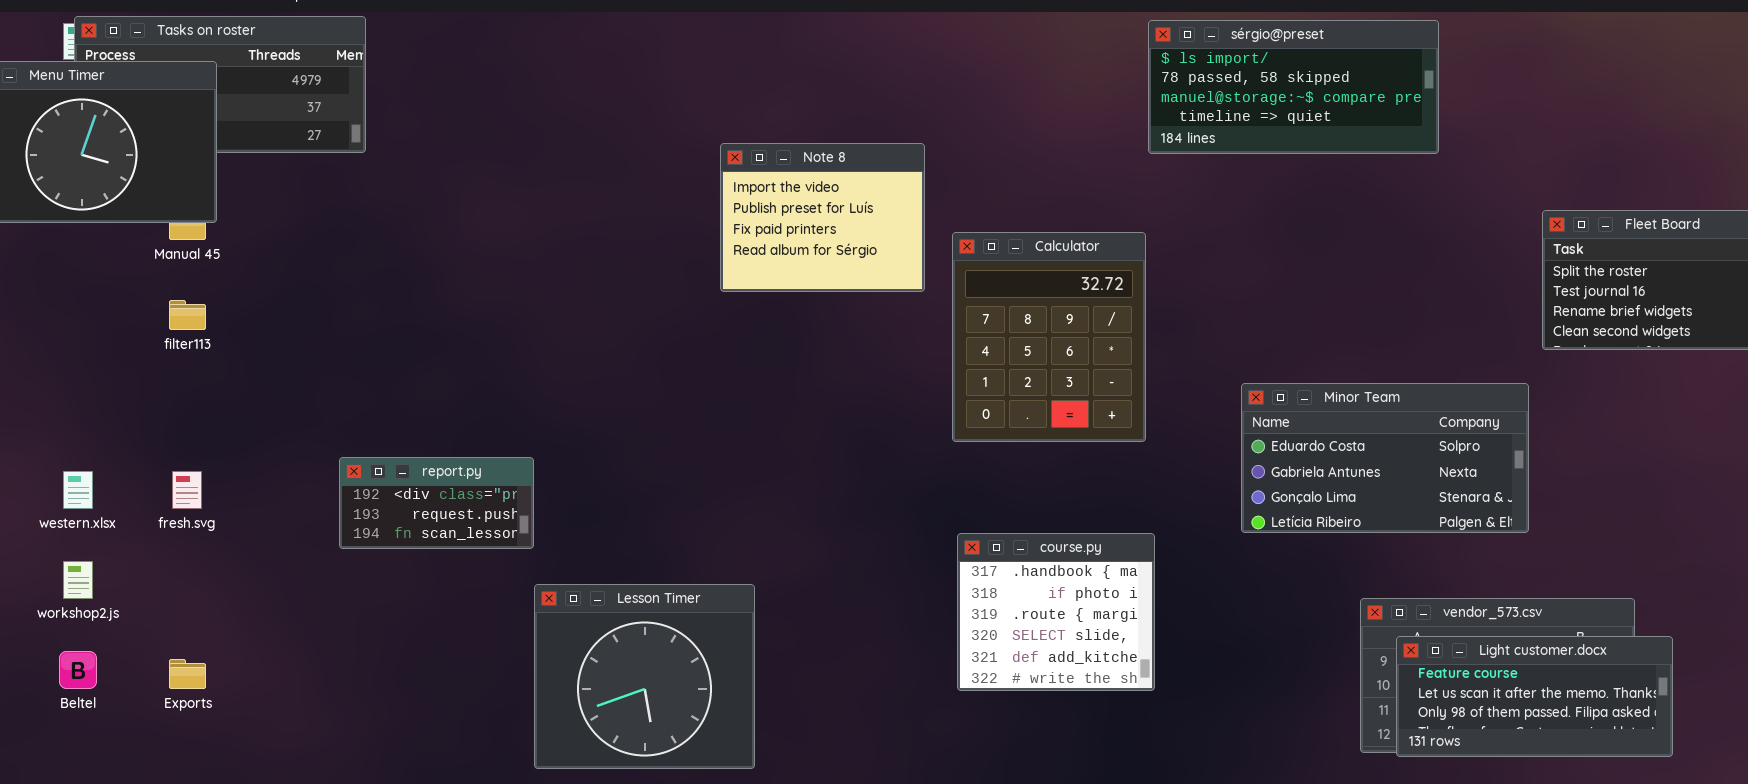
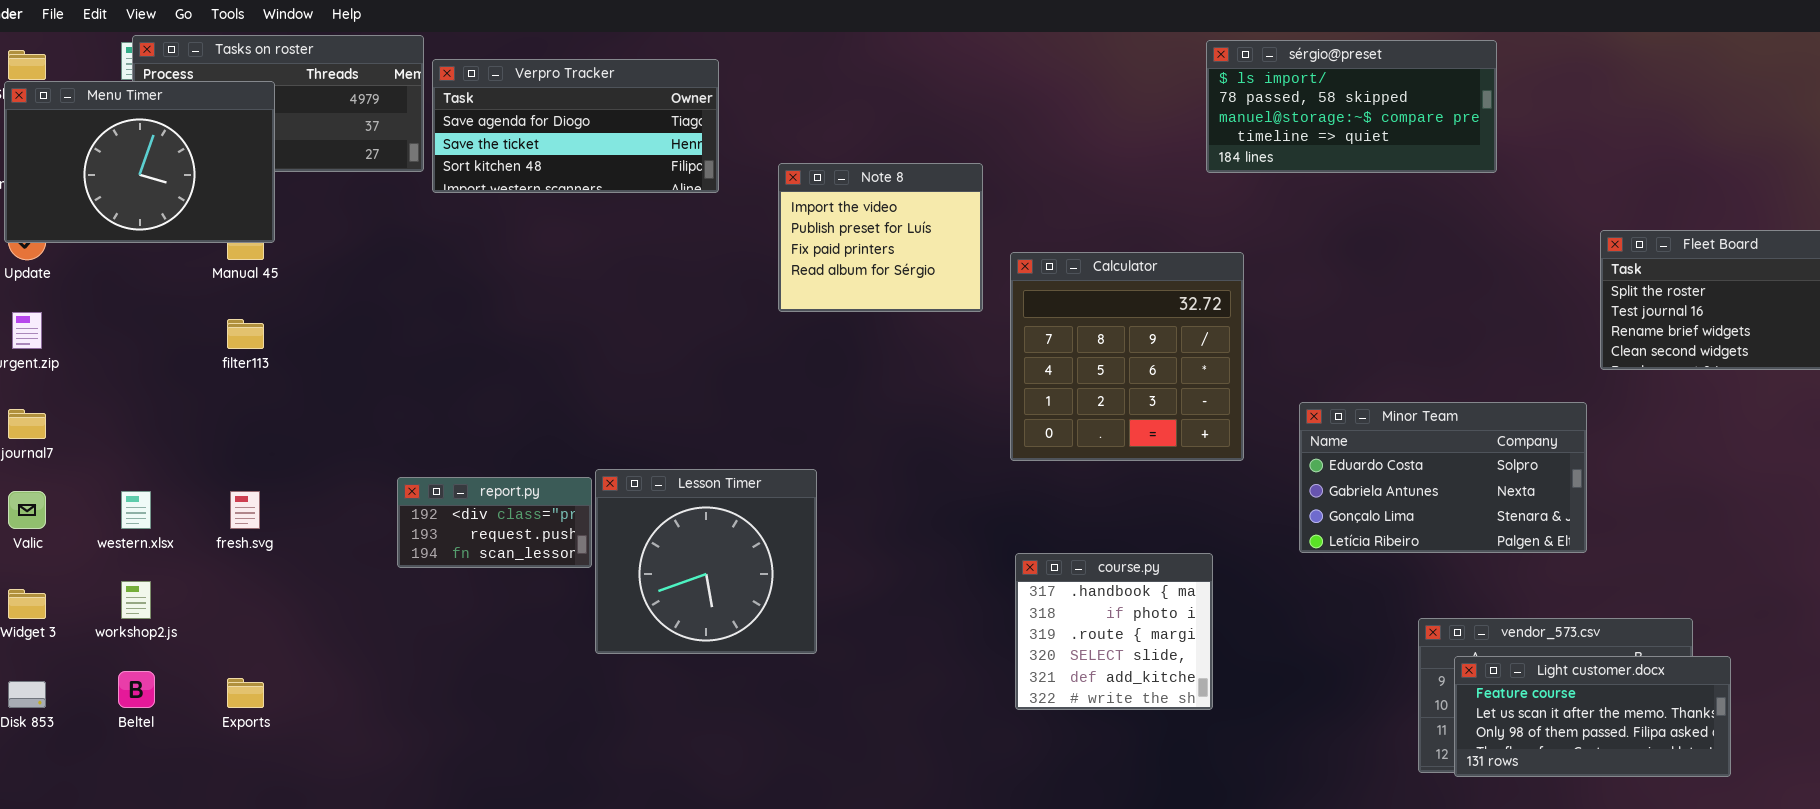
Verpro Tracker: none -> [432,59,719,193], opened
Calculator: [952,232,1146,442] -> [1010,252,1244,461], resized
Lesson Timer: [534,584,755,769] -> [595,469,817,654], moved

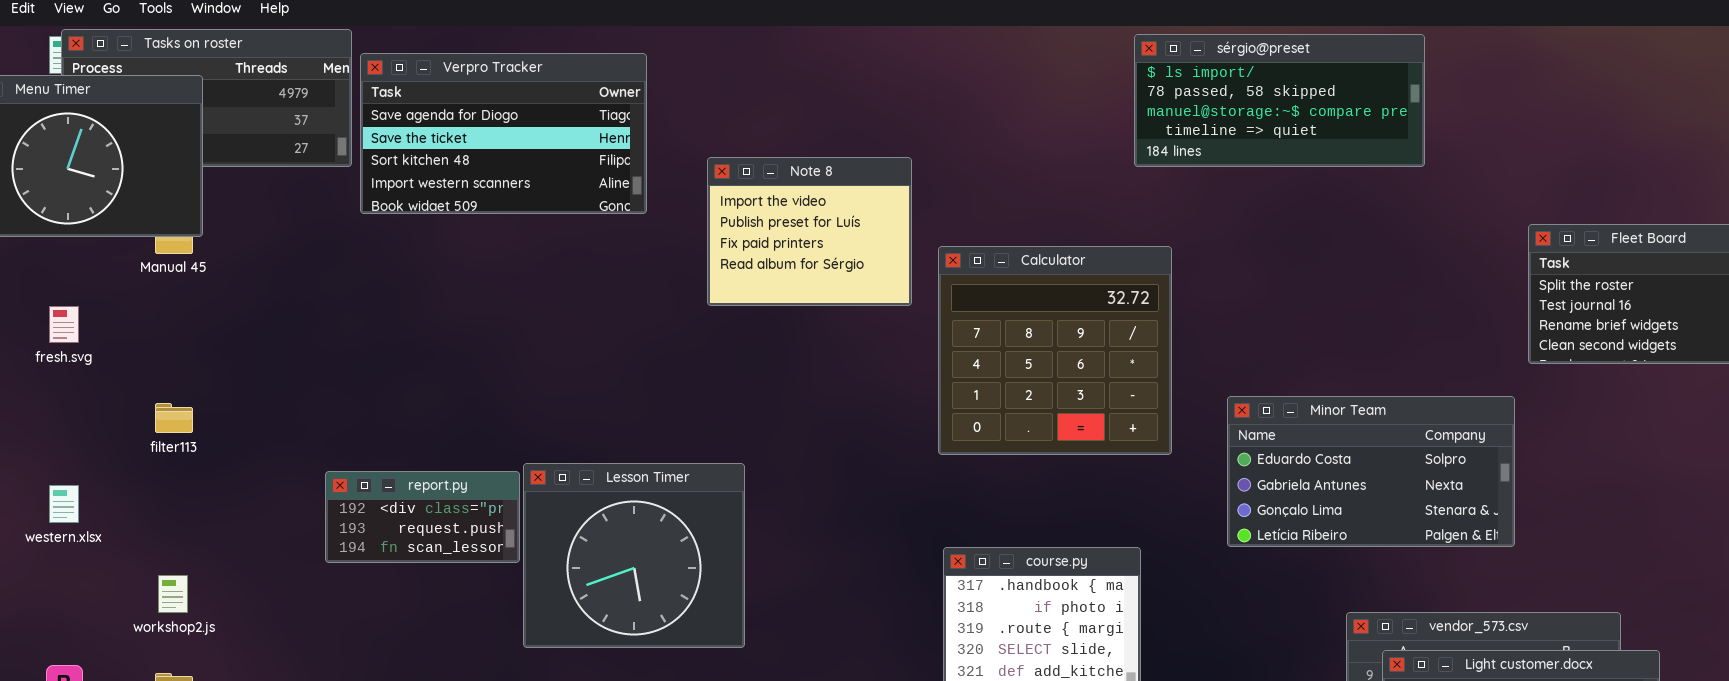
Verpro Tracker: [432,59,719,193] -> [360,53,647,214], resized
filter113: [227,319,264,349] -> [155,403,193,433], moved
fresh.svg: [230,491,260,529] -> [49,306,79,343], moved
workshop2.js: [121,581,151,619] -> [158,575,188,613], moved

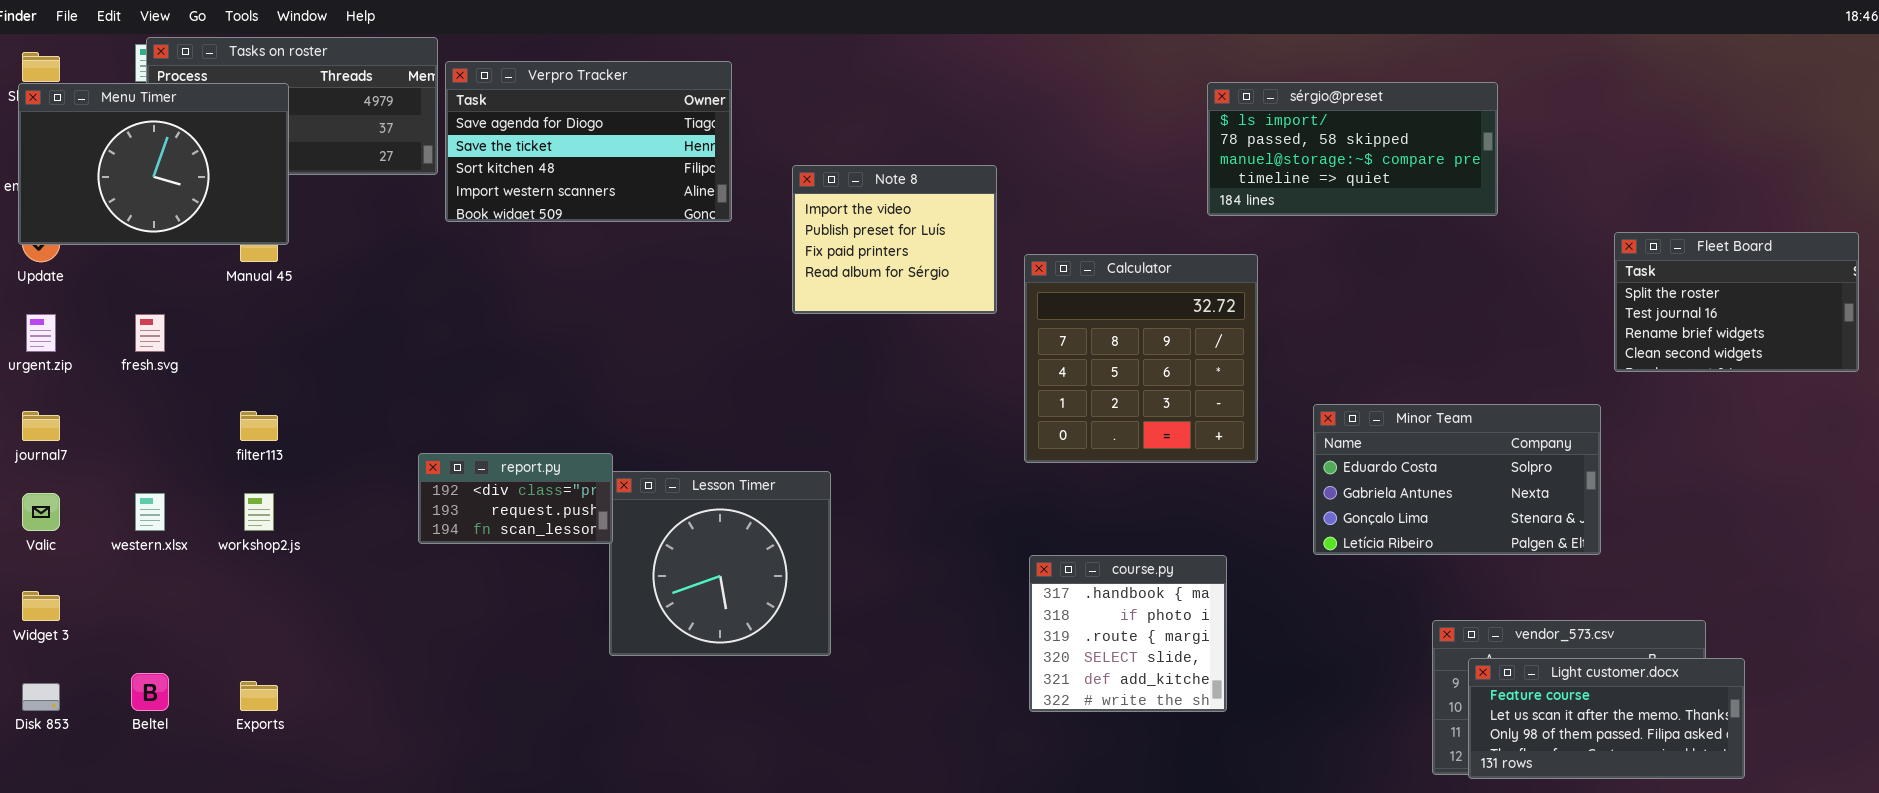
sérgio@preset: [1134,34,1425,167] -> [1207,82,1498,216], moved
report.py: [325,471,520,563] -> [418,453,613,544], moved
workshop2.js: [158,575,188,613] -> [244,493,274,531], moved

